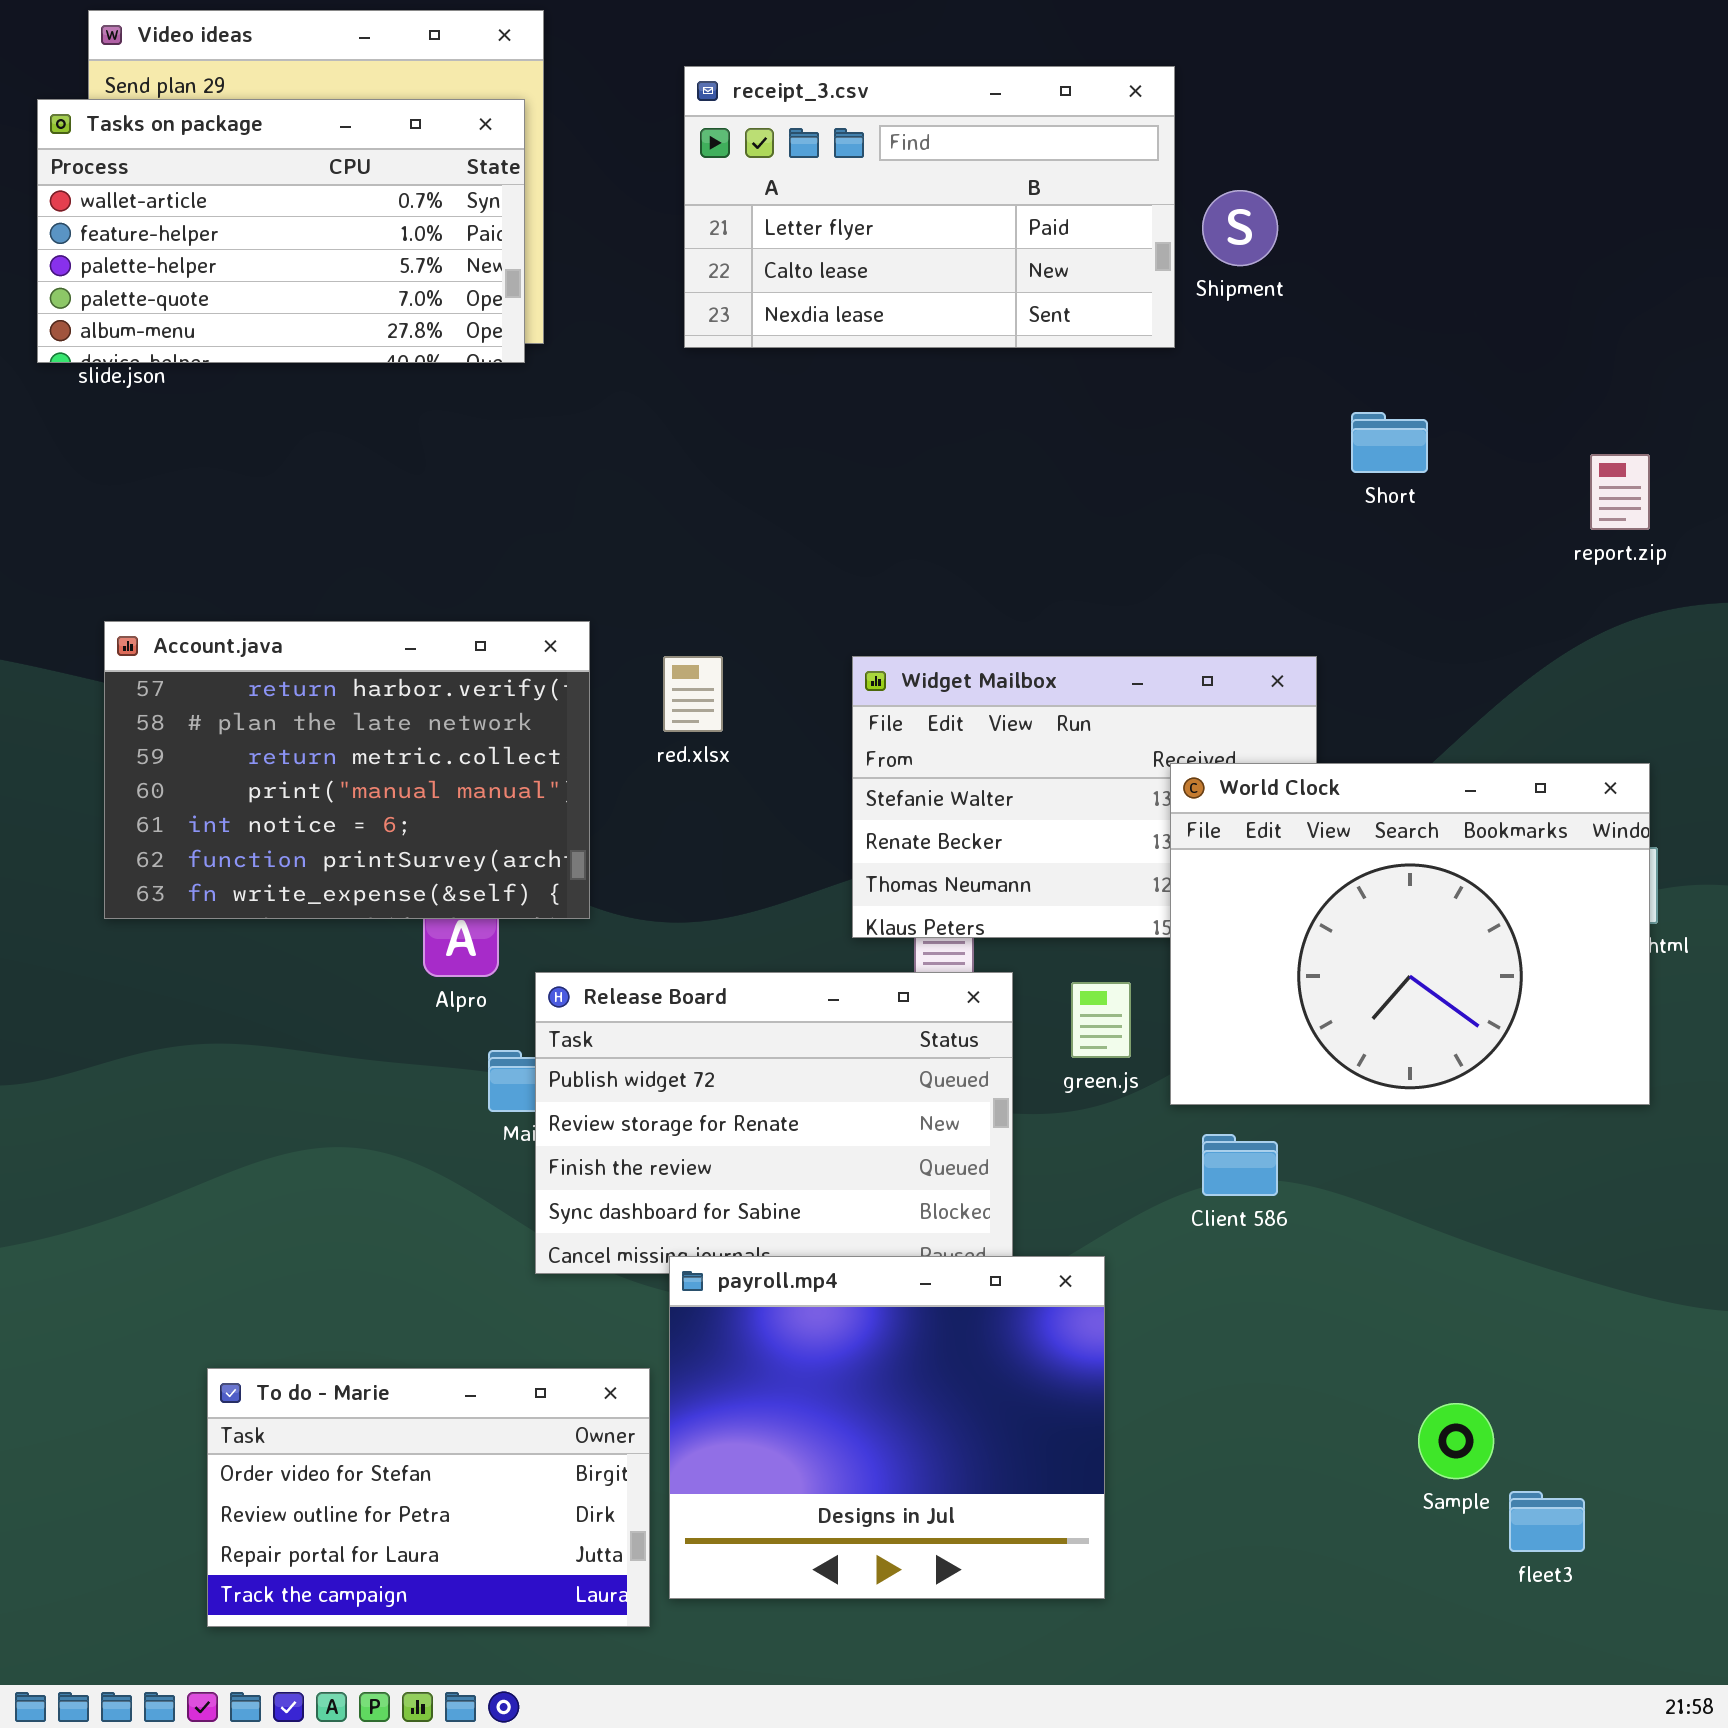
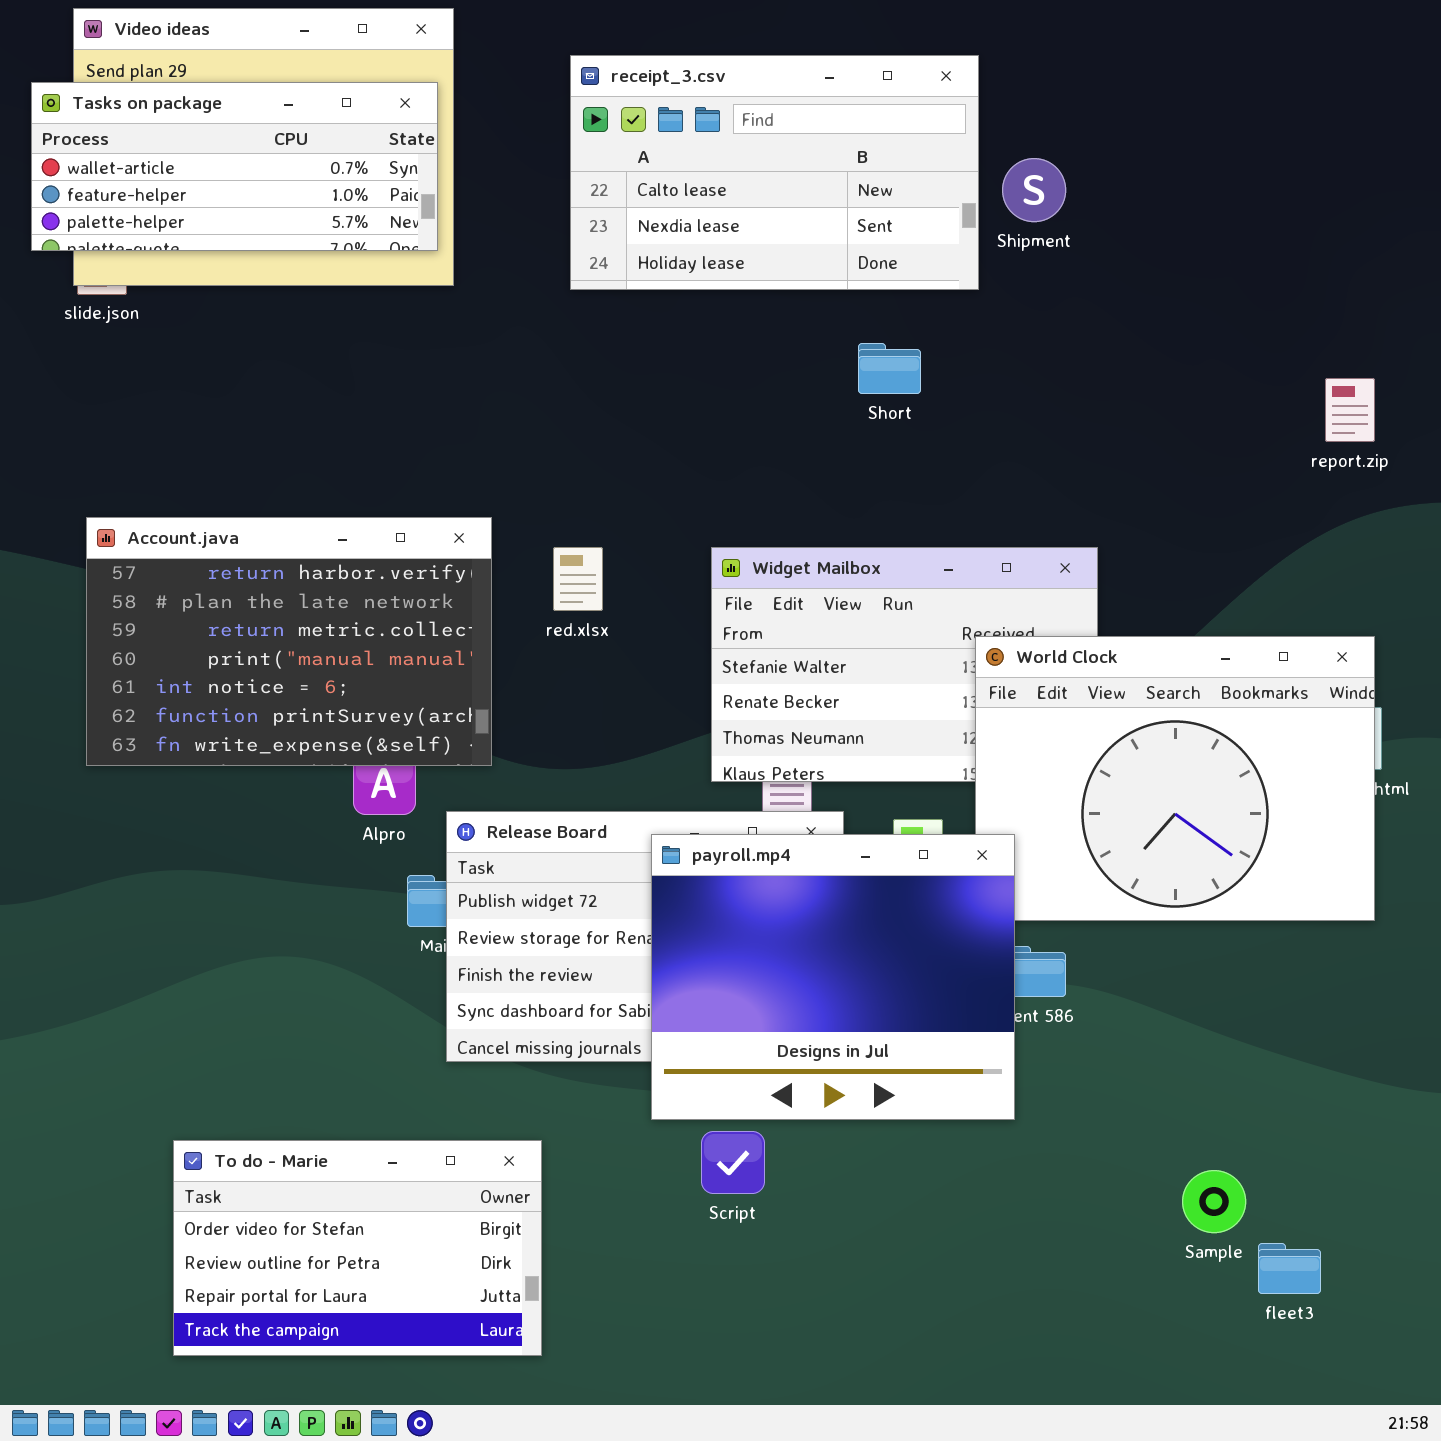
receipt_3.csv: [684,66,1175,348] -> [570,55,979,290], scrolled down 1 row
Tasks on package: [37,99,525,363] -> [31,82,438,251], resized
Short: [1351,412,1428,473] -> [858,343,921,394], moved
payroll.mp4: [669,1256,1105,1599] -> [651,834,1015,1120], moved

